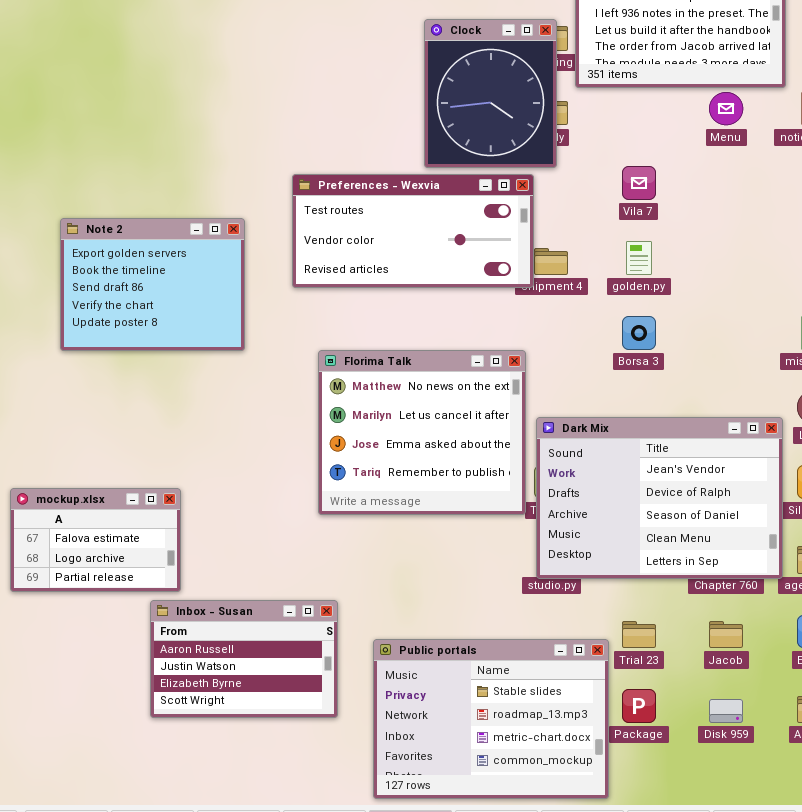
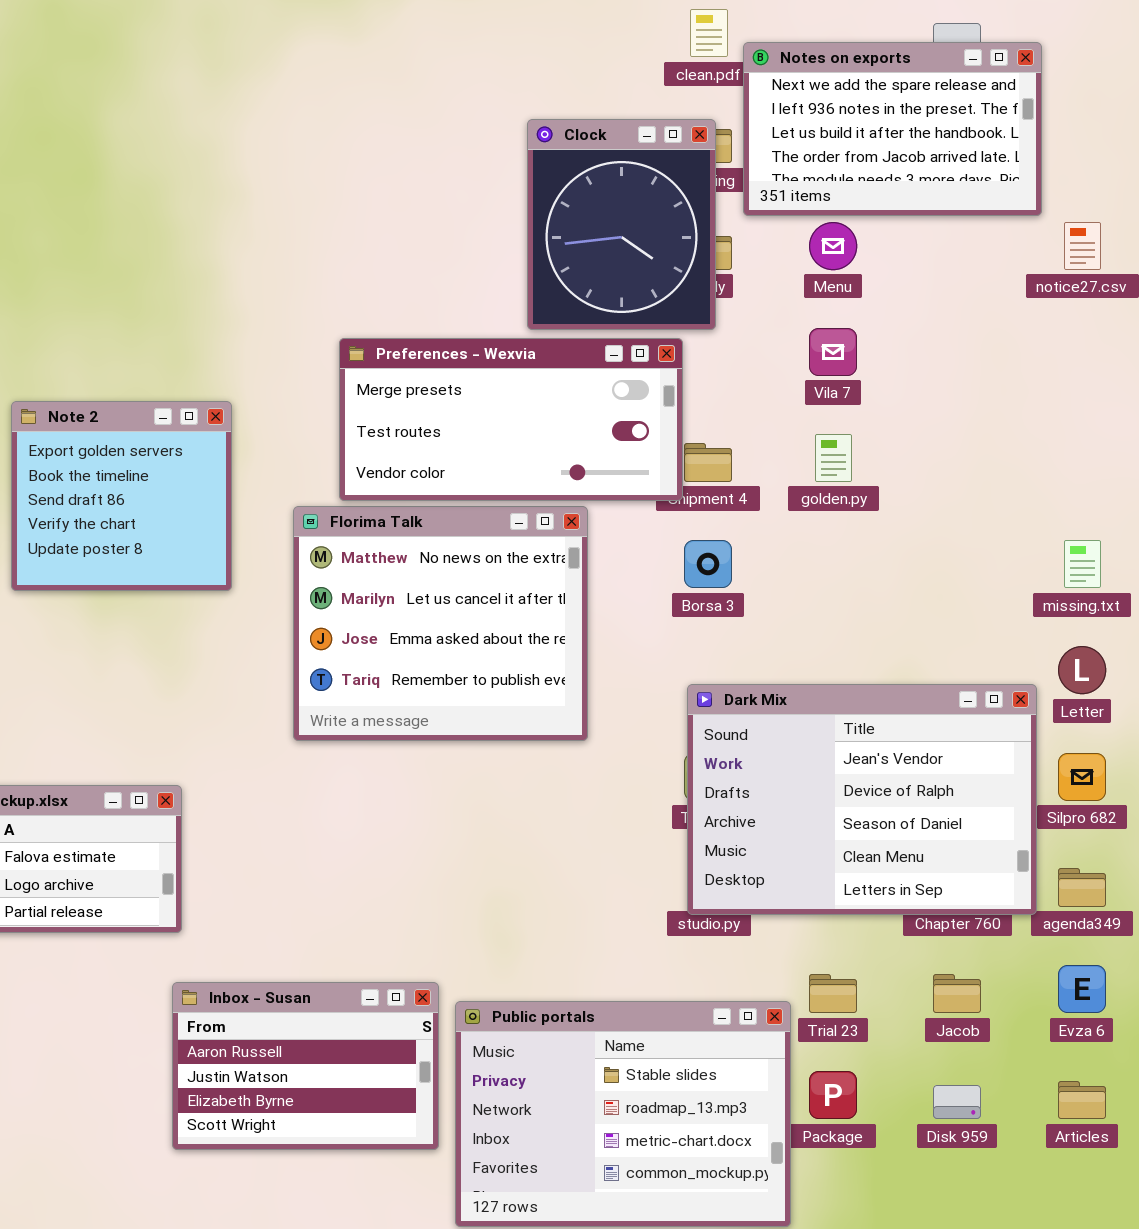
Menu: [709,92,743,125] -> [809,222,857,270], moved
Preferences - Wexvia: [292,174,534,288] -> [339,338,683,501], scrolled up 1 row
Note 2: [60,218,245,351] -> [11,401,232,591], resized
Borsa 3: [622,316,656,350] -> [684,540,732,588], moved
Florima Talk: [318,350,526,515] -> [293,506,588,741], moved
Inbox - Susan: [150,600,338,718] -> [172,982,439,1150], moved

